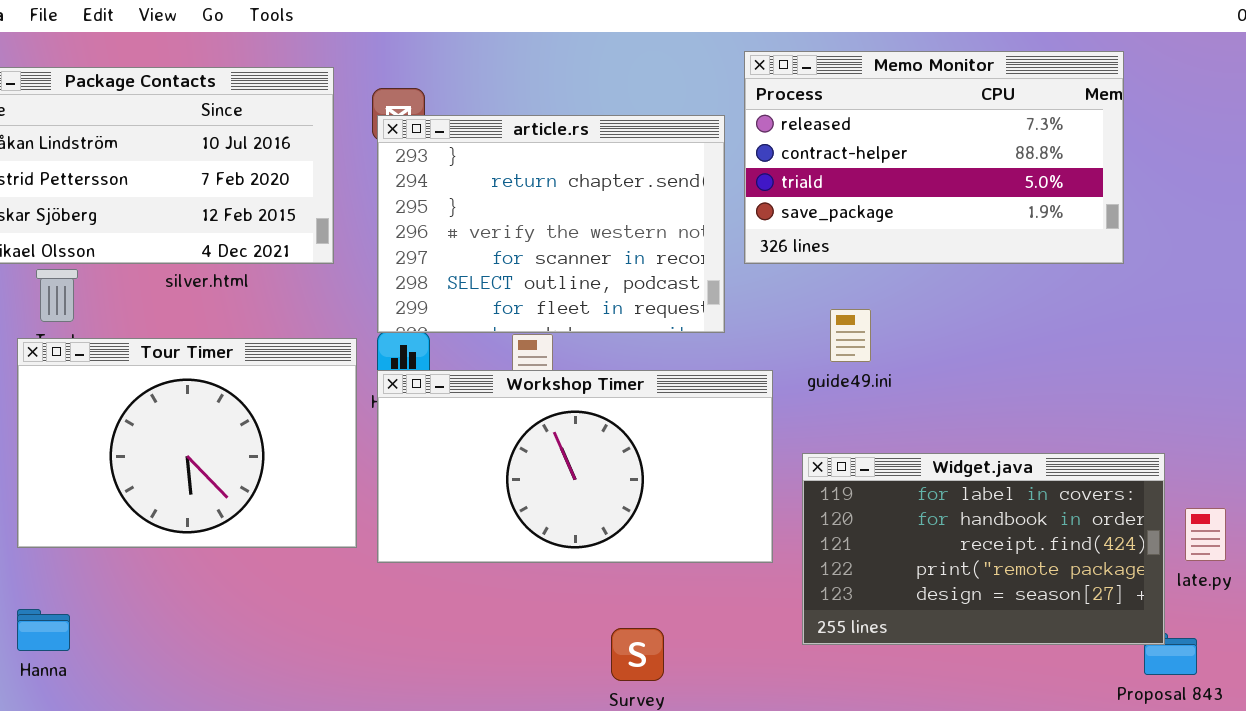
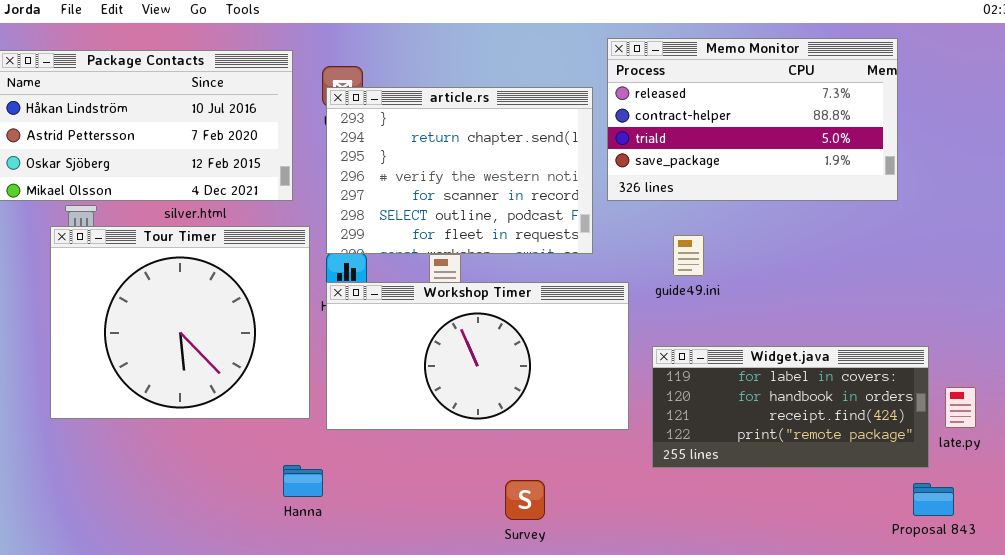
Tour Timer: [17,338,357,548] -> [50,226,310,419], resized
Widget.java: [802,453,1165,645] -> [652,346,929,468], resized
Hanna: [17,609,70,651] -> [283,465,323,497], moved

